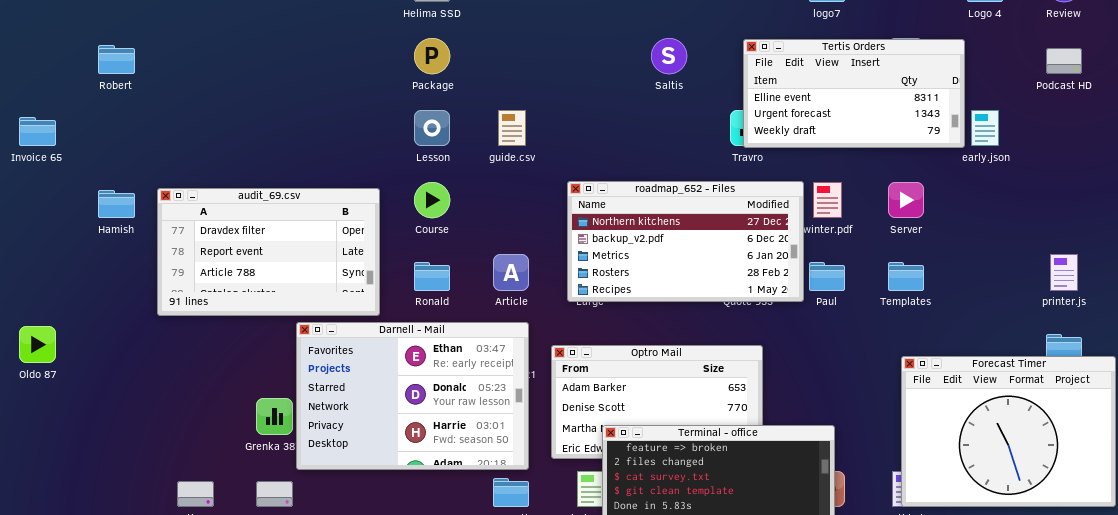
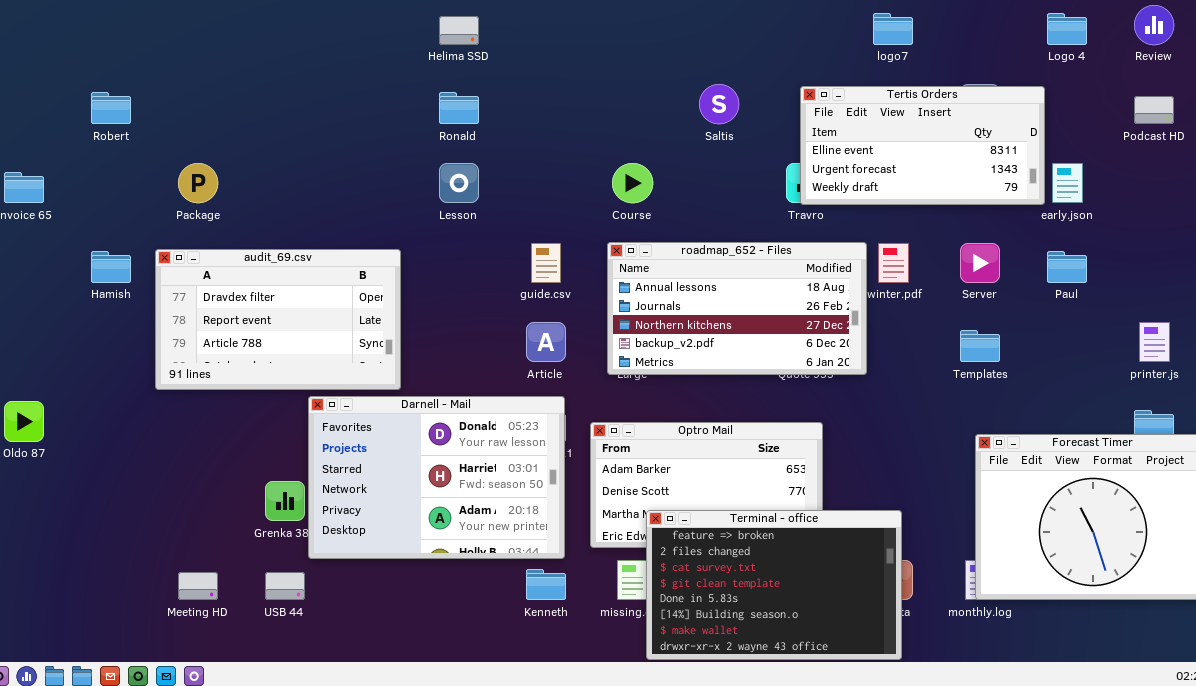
Package: [414,38,450,74] -> [178,163,218,203], moved
guide.csv: [498,110,526,146] -> [531,243,561,283], moved
roadmap_652 - Files: [567,181,804,302] -> [607,242,867,375], scrolled up 2 rows
Course: [414,182,450,218] -> [612,163,653,203], moved
Ronald: [414,262,450,291] -> [439,92,479,124], moved
Paul: [809,262,845,291] -> [1047,251,1087,283], moved
Darnell - Mail: [296,322,529,470] -> [308,396,565,559], scrolled down 1 row

